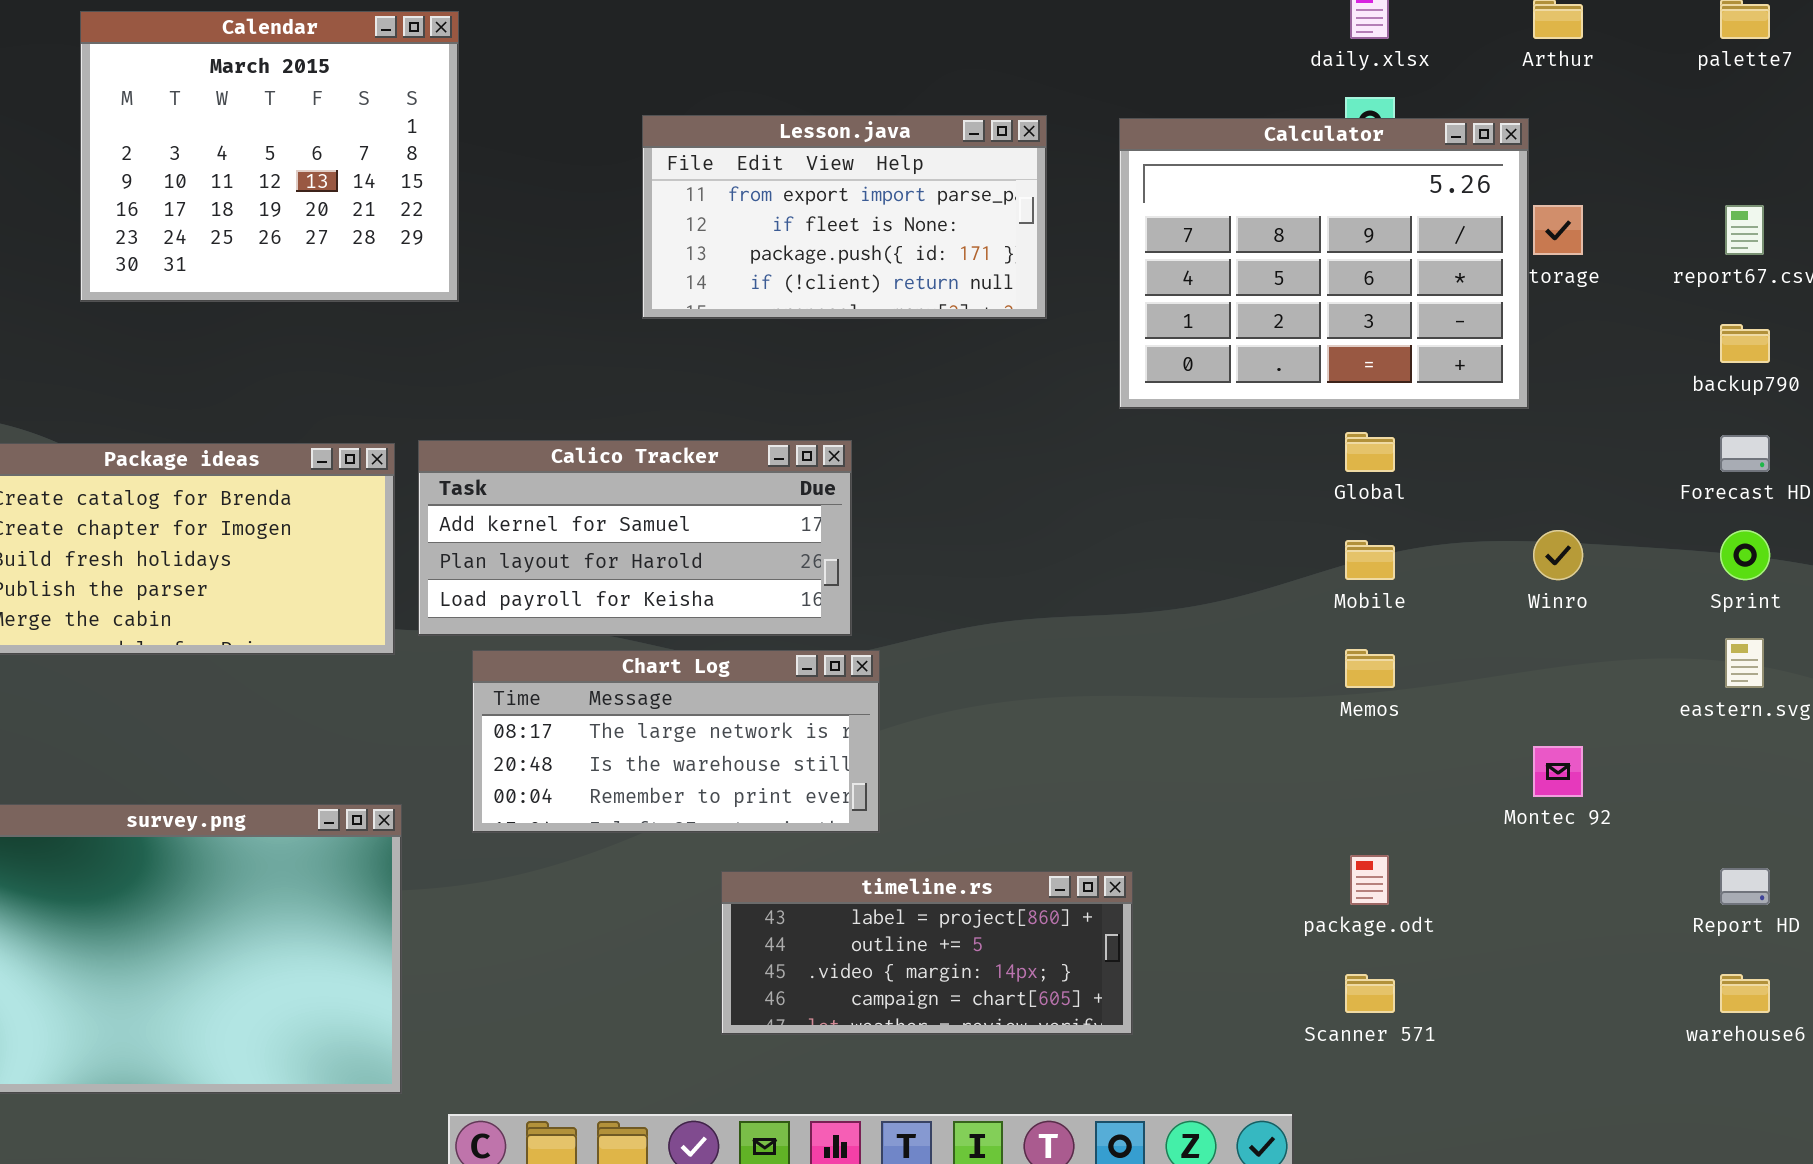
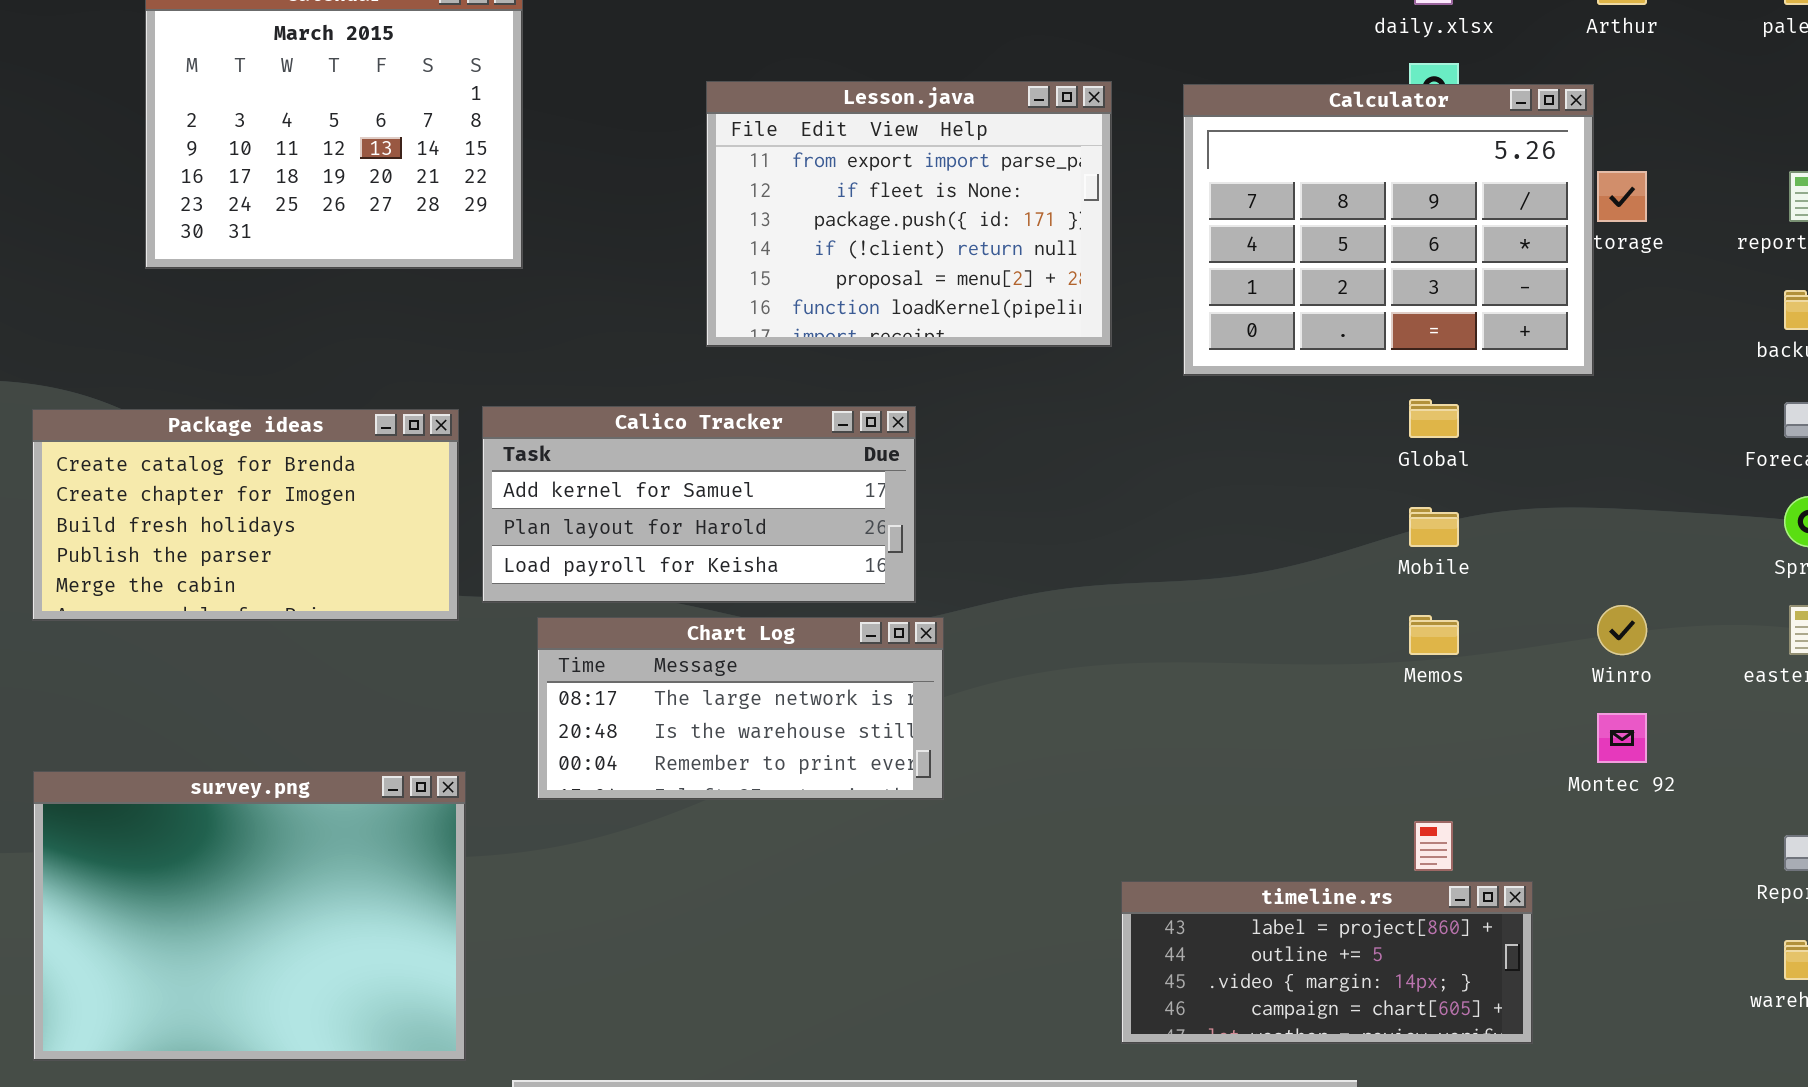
Lesson.java: [642,115,1047,319] -> [706,81,1112,347], resized
Winro: [1533,530,1583,580] -> [1597,605,1647,655], moved
timeline.rs: [721,871,1133,1035] -> [1121,881,1533,1044], moved

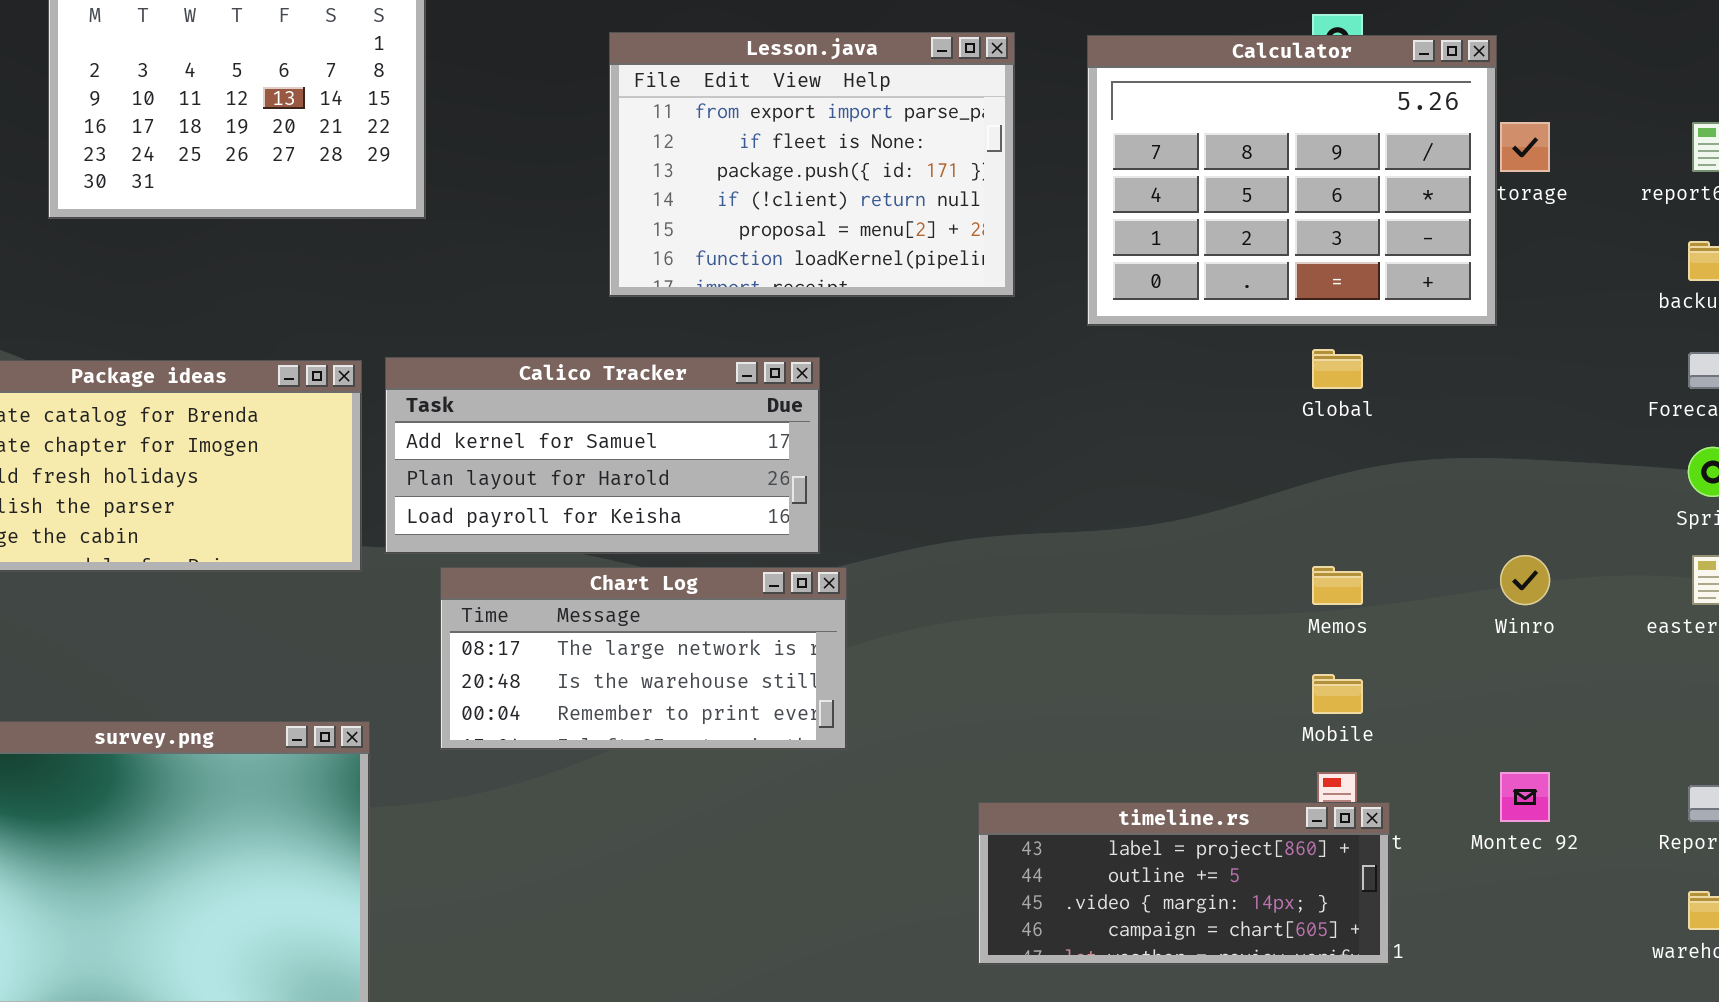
Mobile: [1409,507,1459,547] -> [1312,674,1363,714], moved
Montec 92: [1597,713,1647,763] -> [1500,772,1550,822], moved
timeline.rs: [1121,881,1533,1044] -> [978,802,1390,965], moved

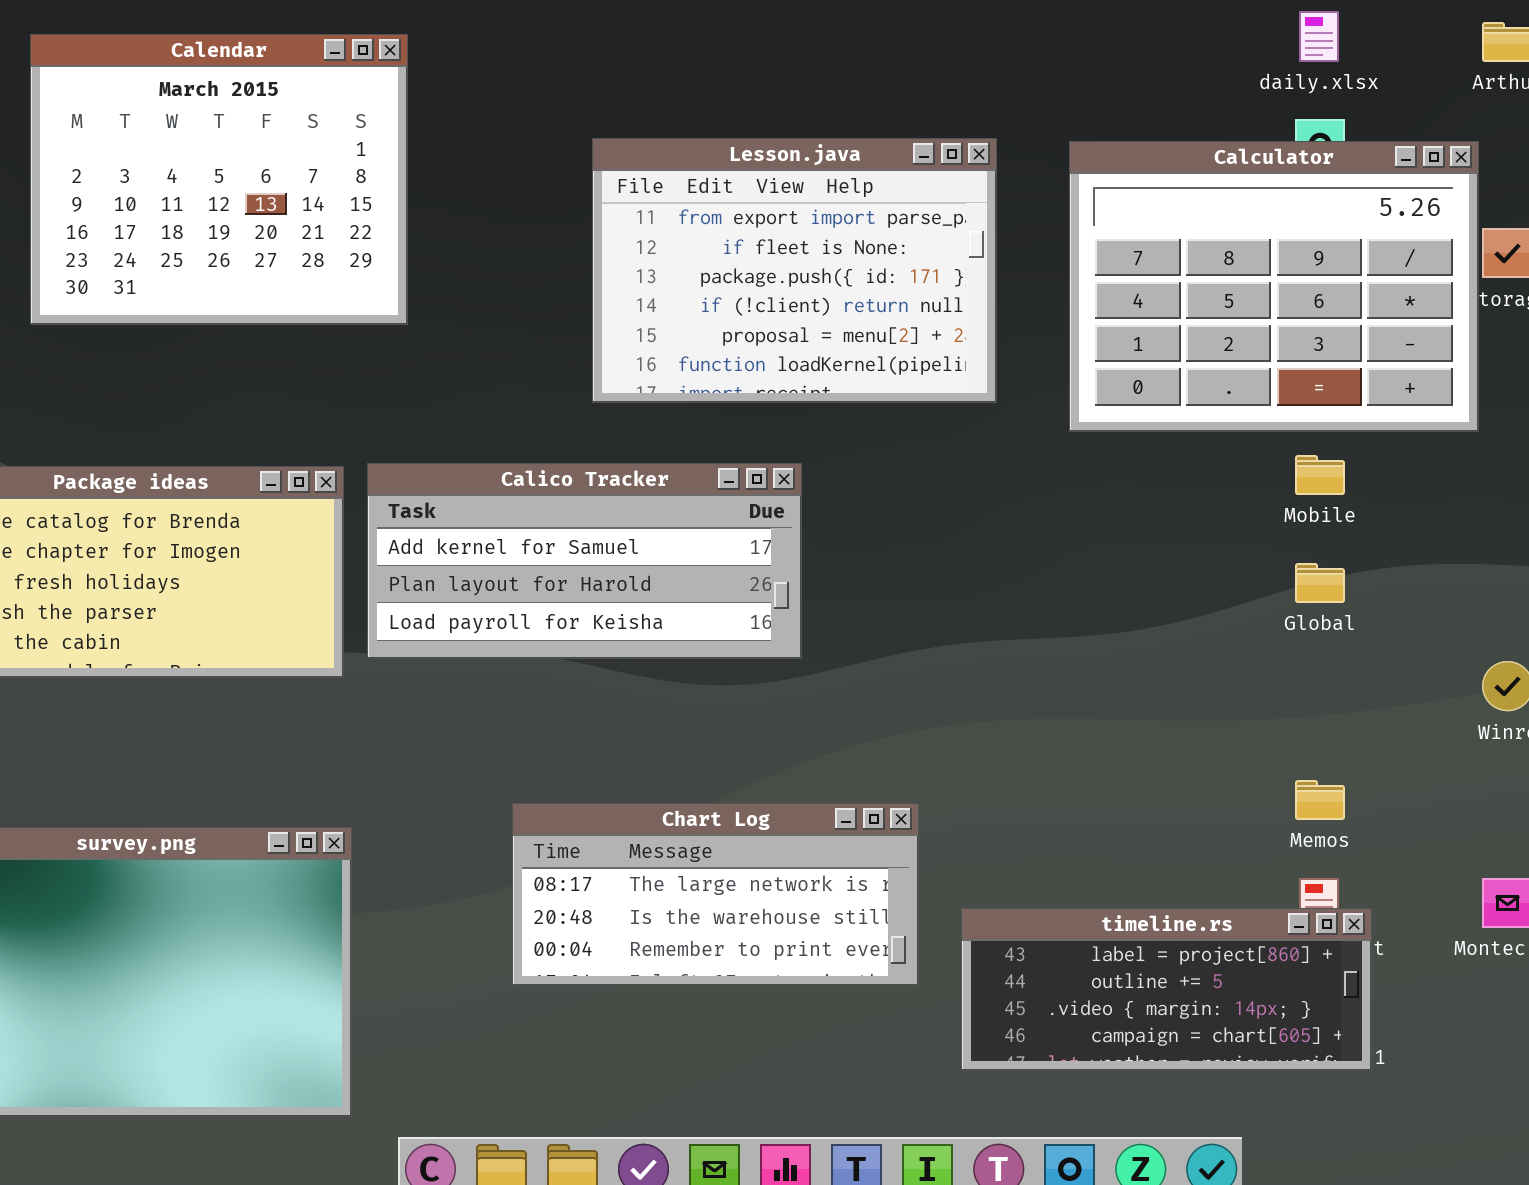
Global: [1312,349,1363,389] -> [1295,563,1345,603], moved
Memos: [1312,566,1363,605] -> [1295,780,1345,820], moved
Chart Log: [440,567,847,750] -> [512,803,919,986], moved
Mobile: [1312,674,1363,714] -> [1295,455,1345,495], moved

